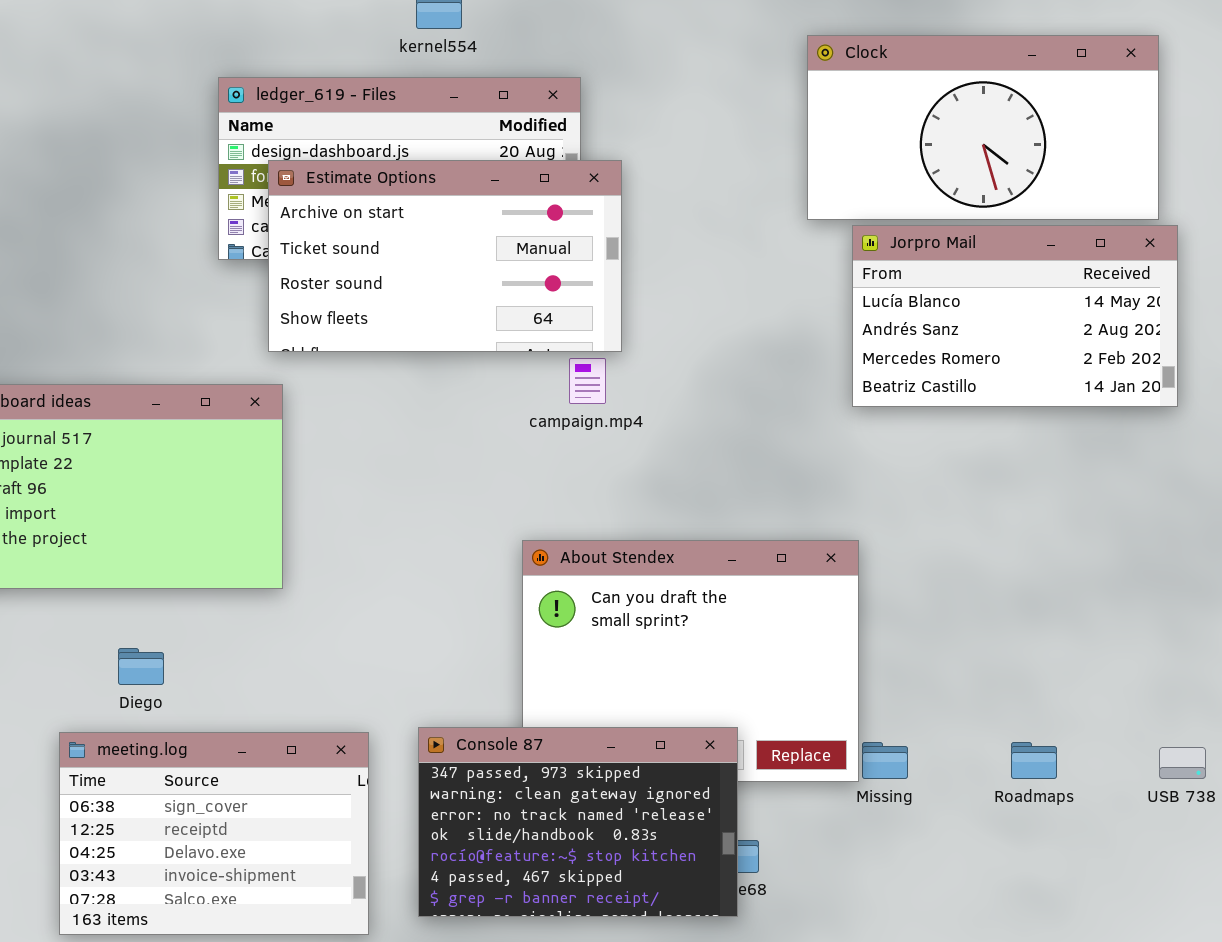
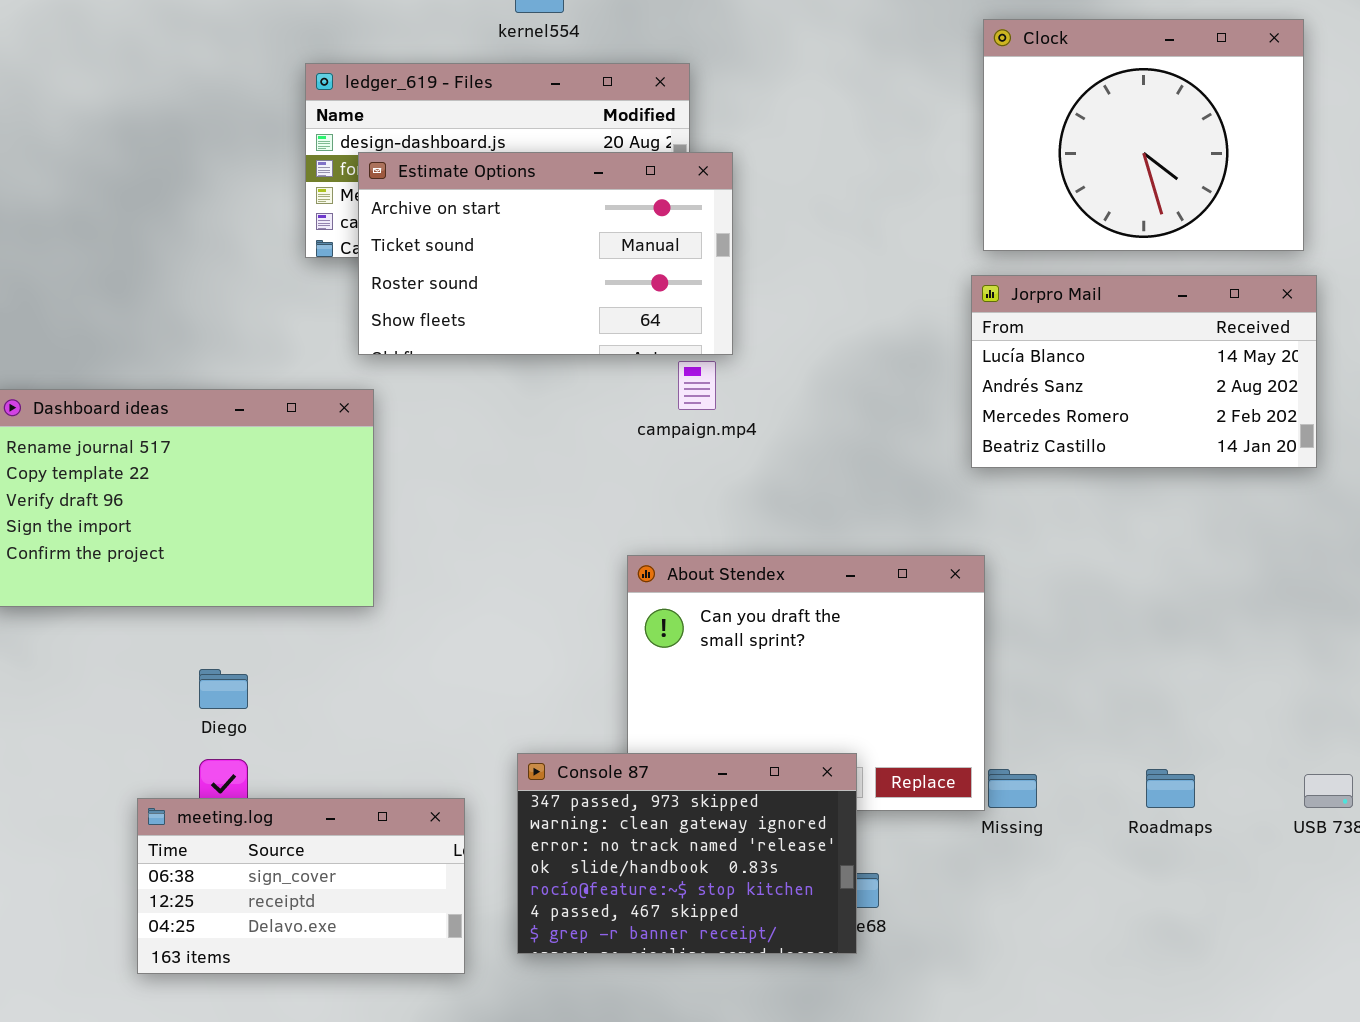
Clock: [807,35,1159,220] -> [983,19,1304,251], resized
Jorpro Mail: [852,225,1178,407] -> [971,275,1317,468], moved
meeting.log: [59,732,369,935] -> [137,798,465,974], resized

